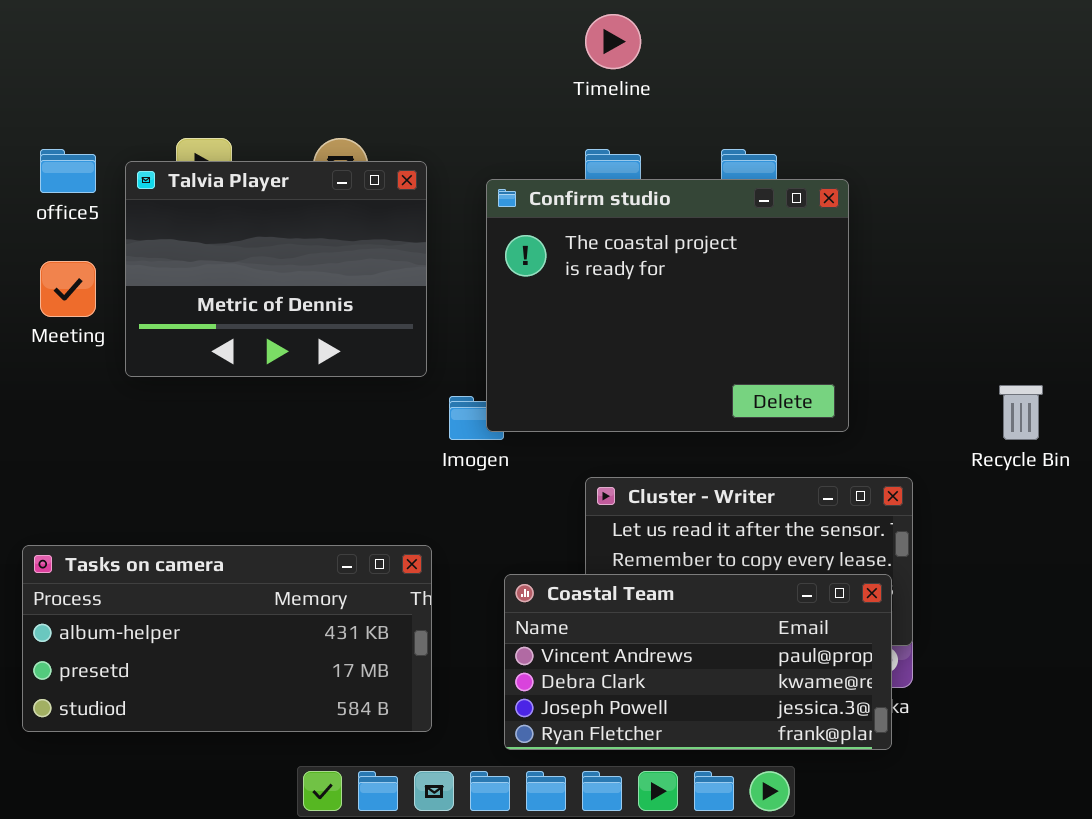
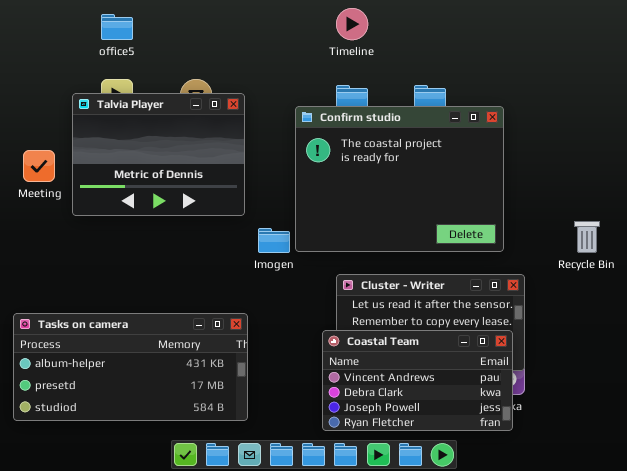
office5: [40,149,96,193] -> [101,14,133,40], moved
Confirm studio: [486,179,849,432] -> [295,106,504,252], moved
Coastal Team: [504,574,892,750] -> [322,330,513,431], resized

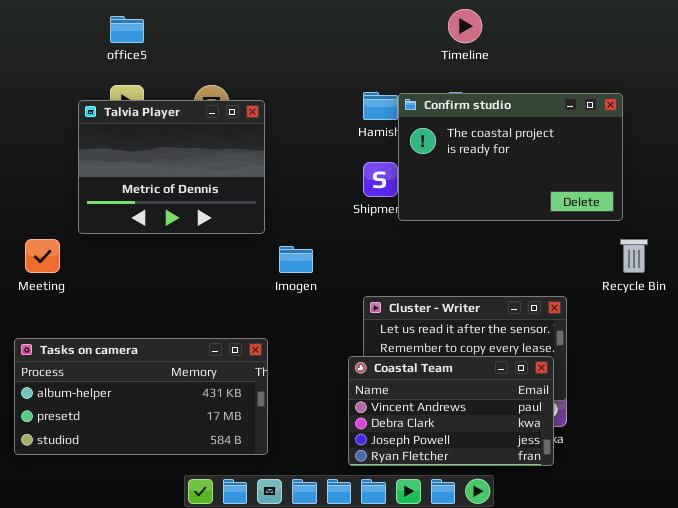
Timeline: [336,8,368,40] -> [448,9,482,43], moved
Confirm studio: [295,106,504,252] -> [398,93,623,221], moved, resized
Meeting: [23,150,55,182] -> [25,239,60,273], moved

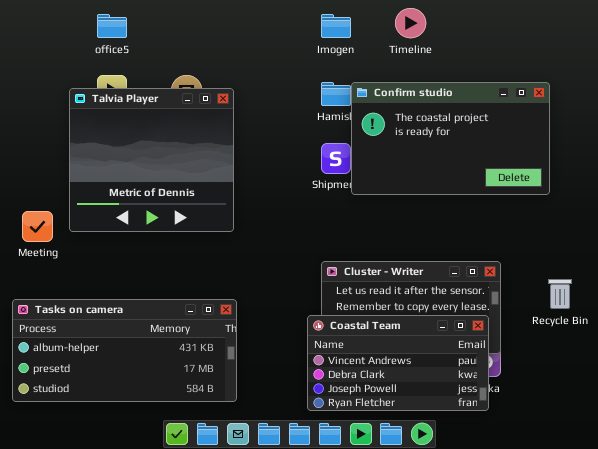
Talvia Player: [78,100,265,234] -> [69,88,234,232], resized
Recycle Bin: [620,239,648,273] -> [548,279,572,309], moved
Imogen: [279,246,313,273] -> [321,14,351,38], moved

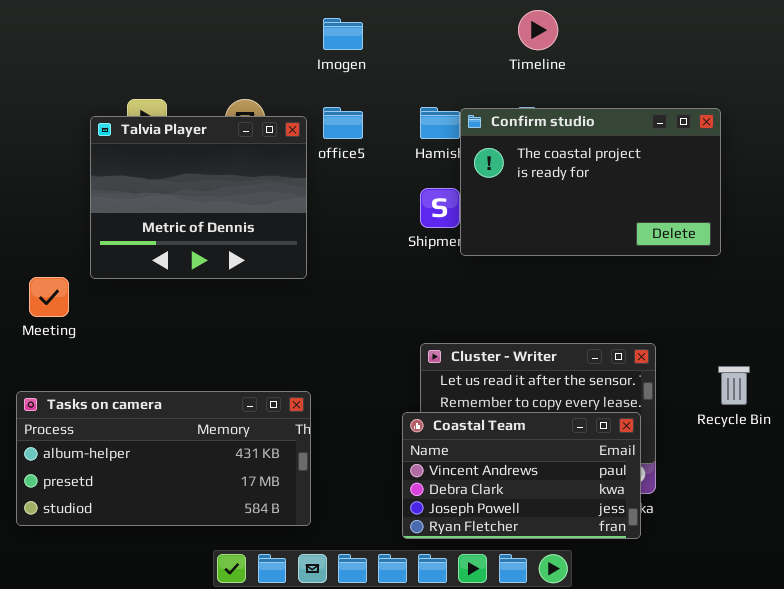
office5: [97,14,127,38] -> [323,107,363,139], moved
Imogen: [321,14,351,38] -> [323,18,363,50], moved
Talvia Player: [69,88,234,232] -> [90,116,307,279], resized

